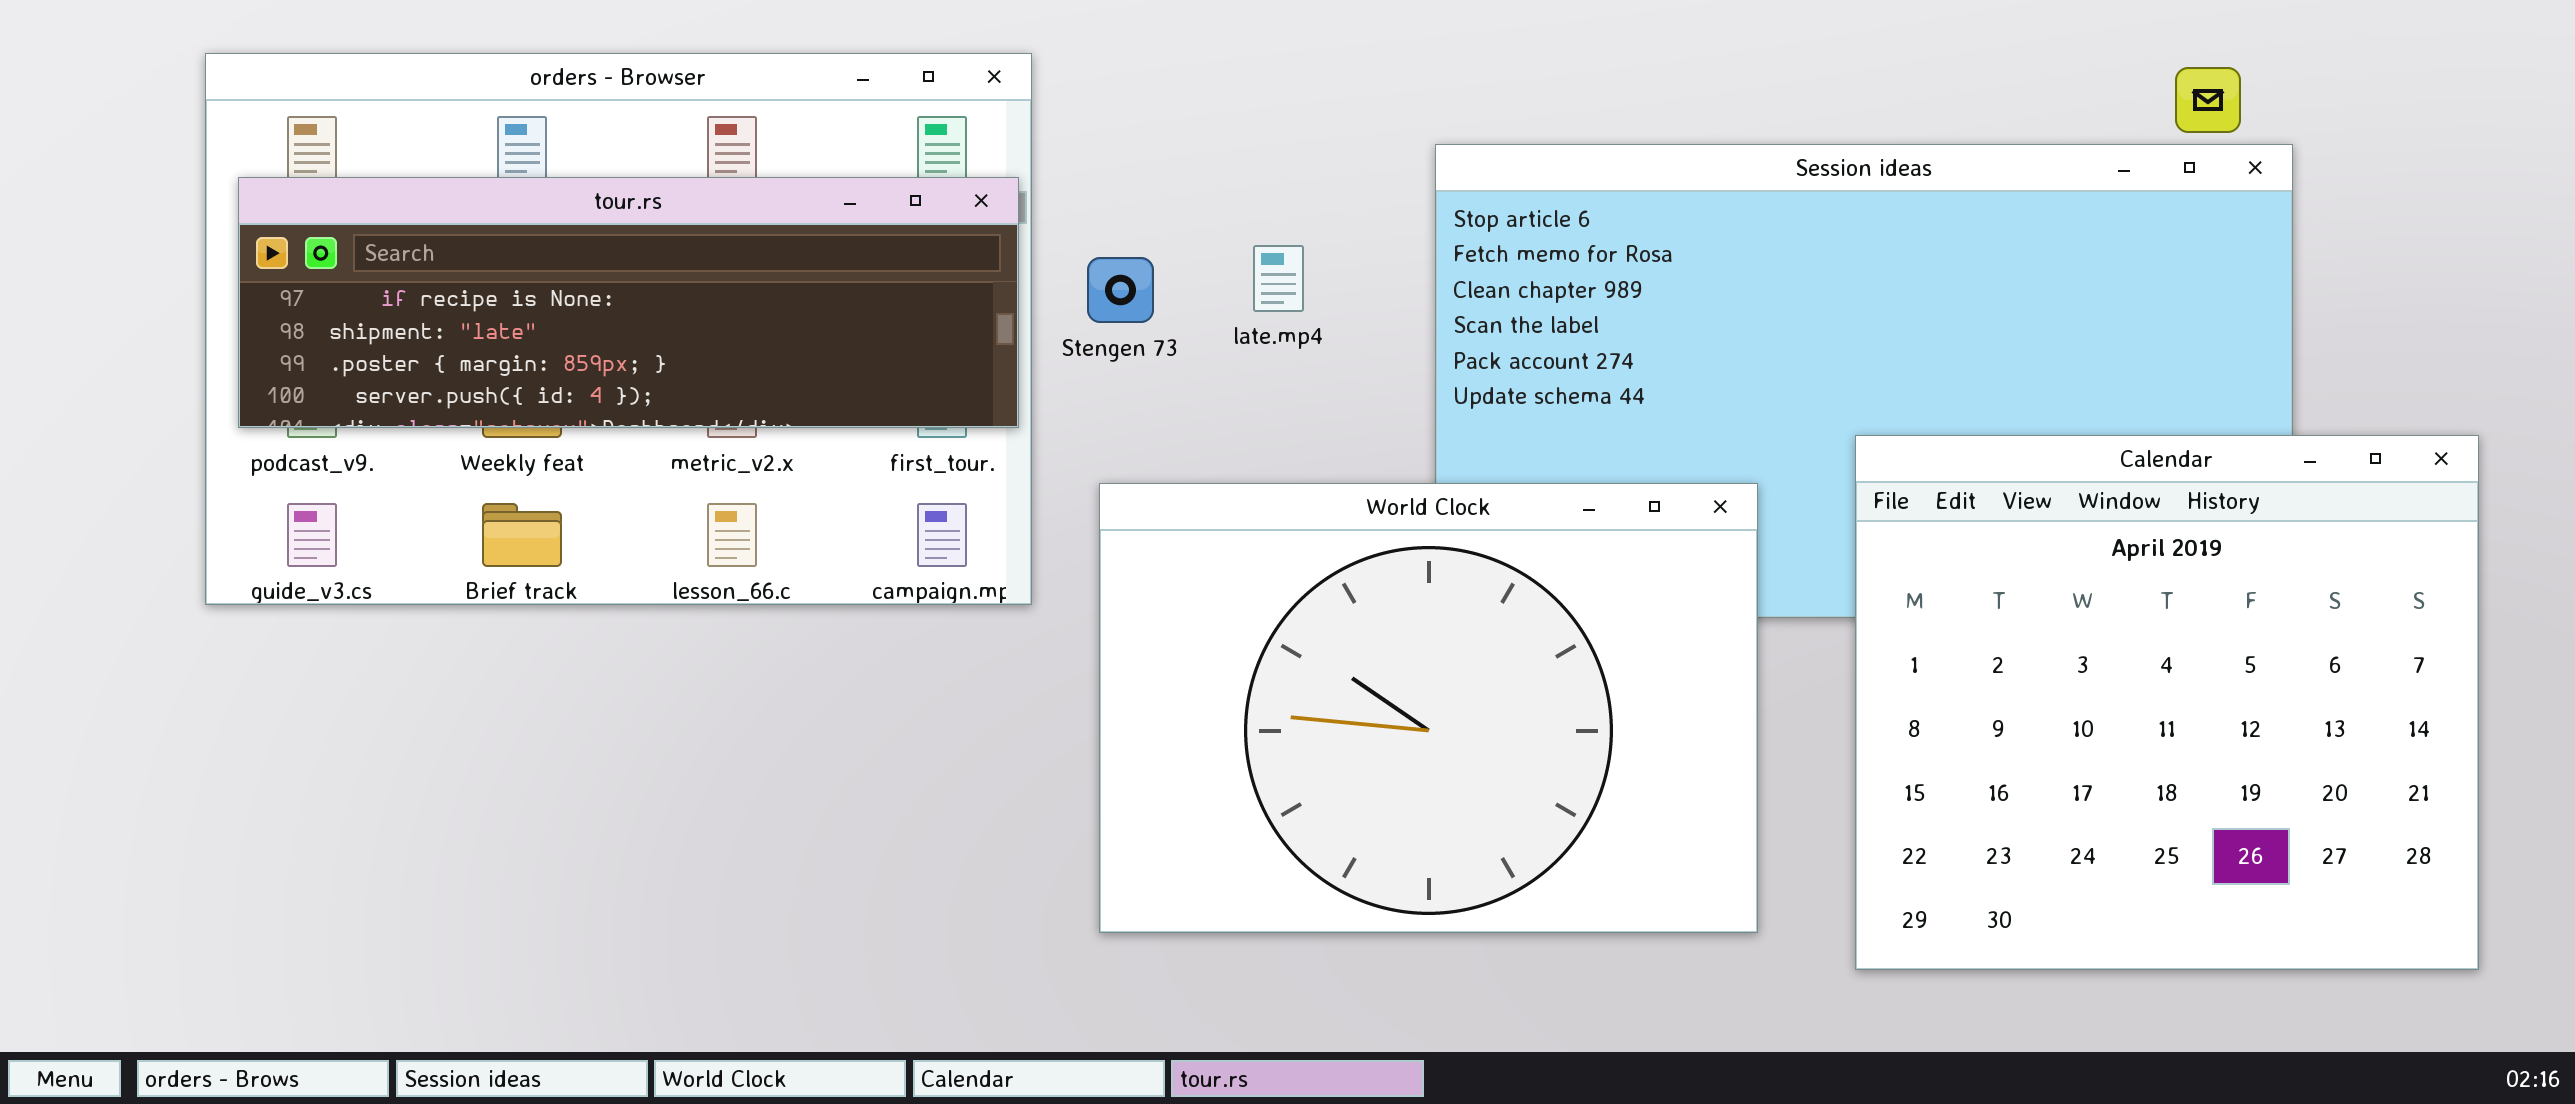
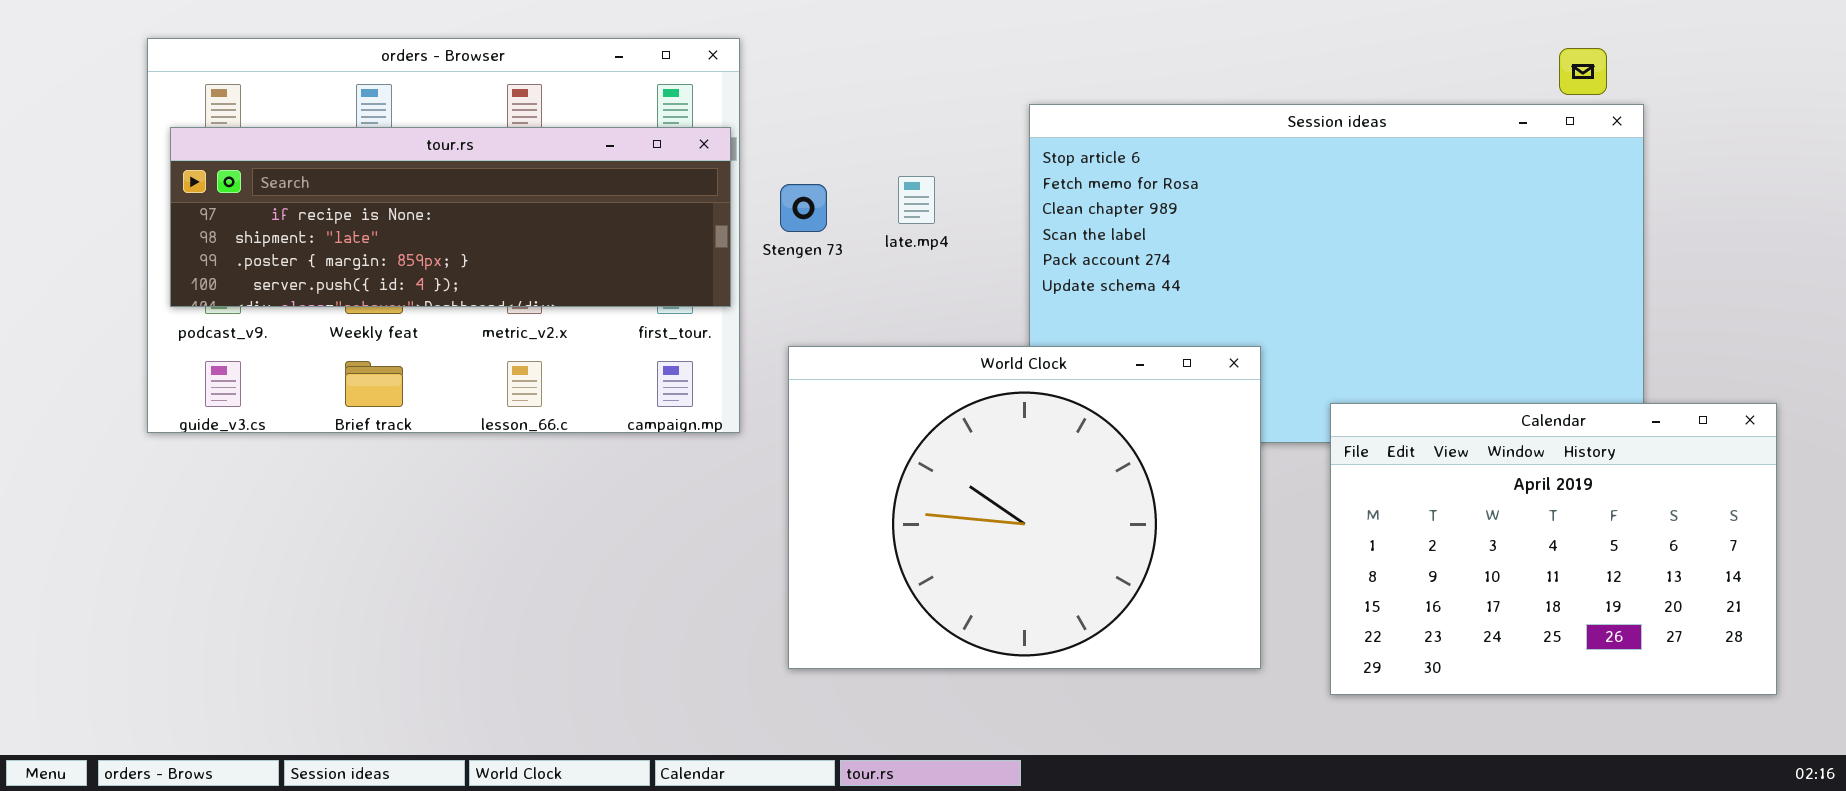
Calendar: [1855,435,2479,970] -> [1330,403,1777,695], resized

